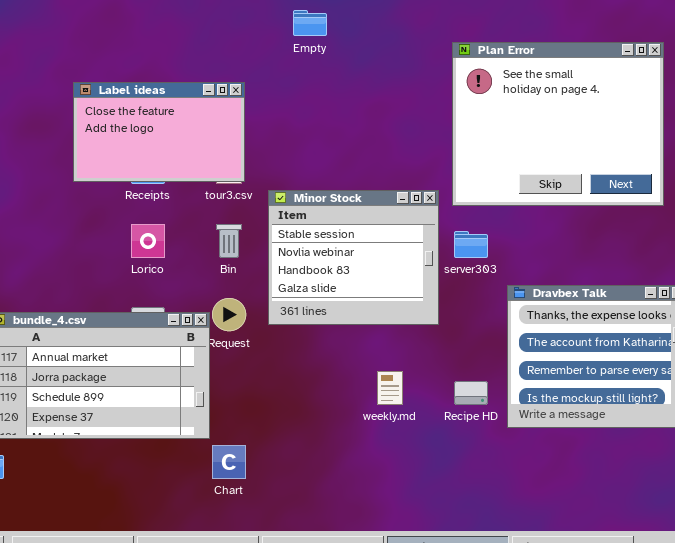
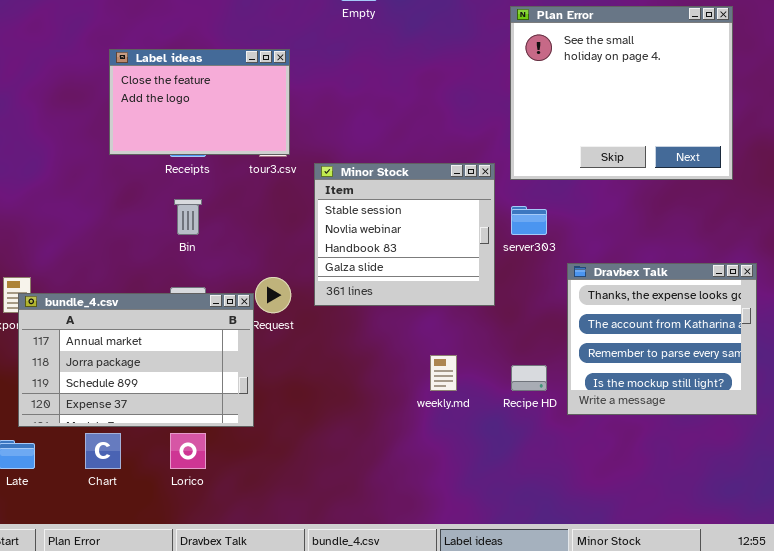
Lorico: [131,224,165,258] -> [170,433,206,469], moved
Bin: [216,224,242,258] -> [174,199,202,235], moved
Chart: [212,445,246,479] -> [85,433,121,469], moved

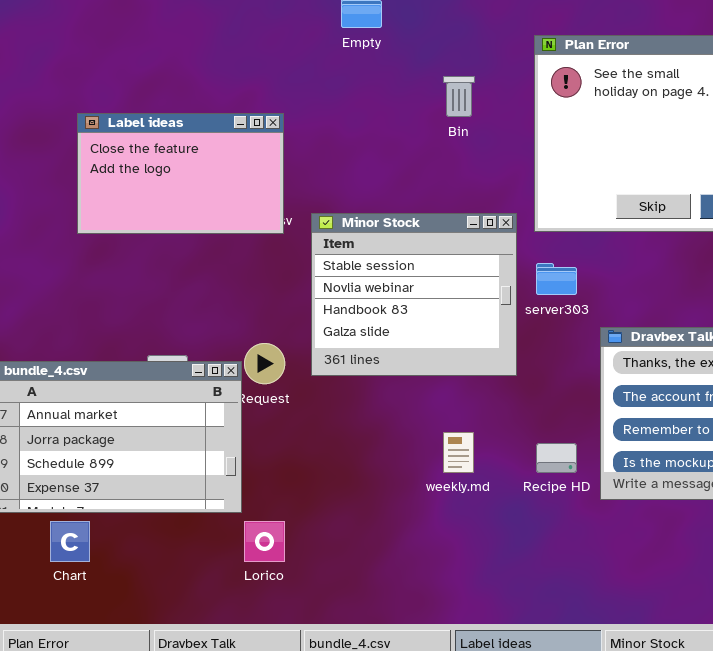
Label ideas: [109,49,290,155] -> [77,113,284,234], moved
Bin: [174,199,202,235] -> [443,76,475,117], moved
Lorico: [170,433,206,469] -> [244,521,285,562], moved

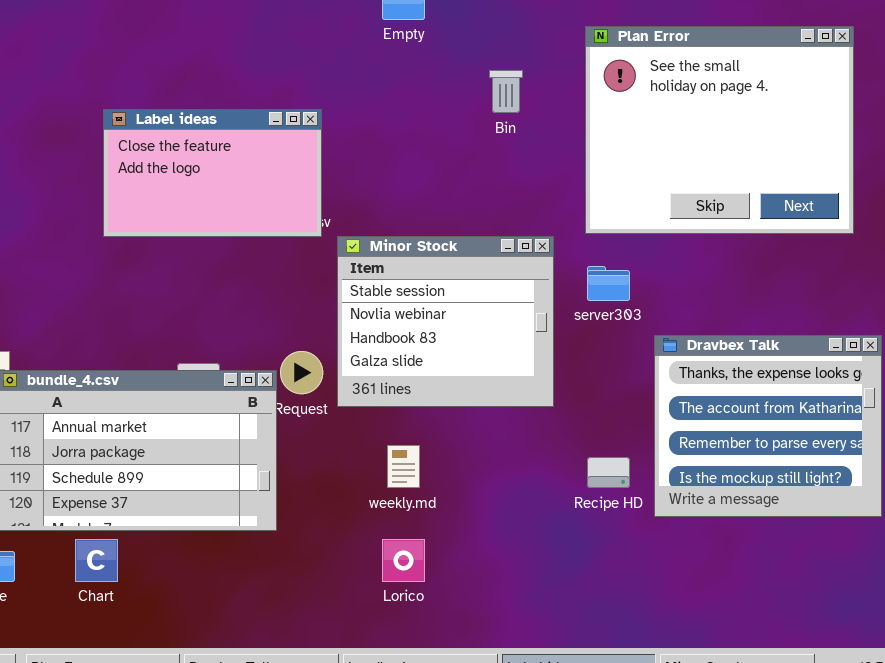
Minor Stock: [311,213,517,376] -> [337,236,554,407], moved
weekly.md: [443,432,474,473] -> [387,445,420,488], moved
Lorico: [244,521,285,562] -> [382,539,425,582], moved

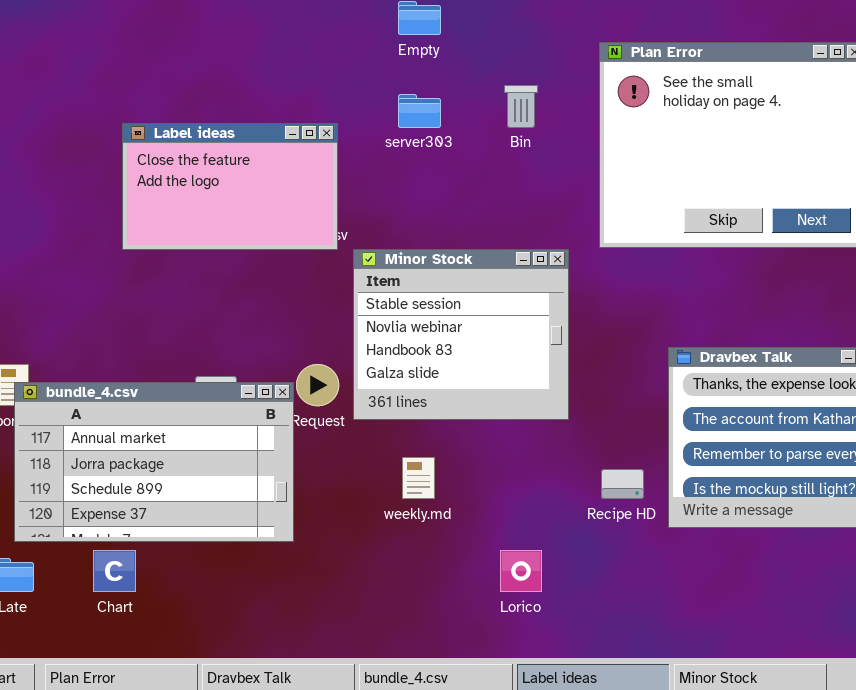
server303: [587,266,630,301] -> [398,94,441,128], moved
Lorico: [382,539,425,582] -> [500,550,542,592], moved

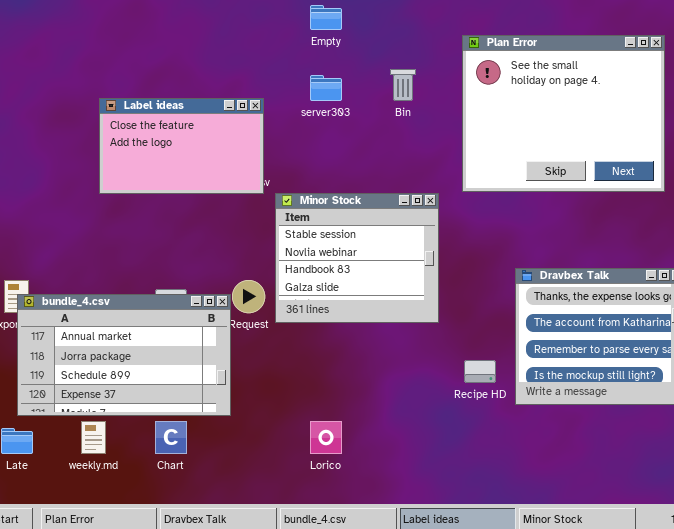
weekly.md: [402,457,435,499] -> [81,421,106,454], moved
Chart: [93,550,136,592] -> [155,421,187,454], moved
Lorico: [500,550,542,592] -> [310,421,342,454], moved

